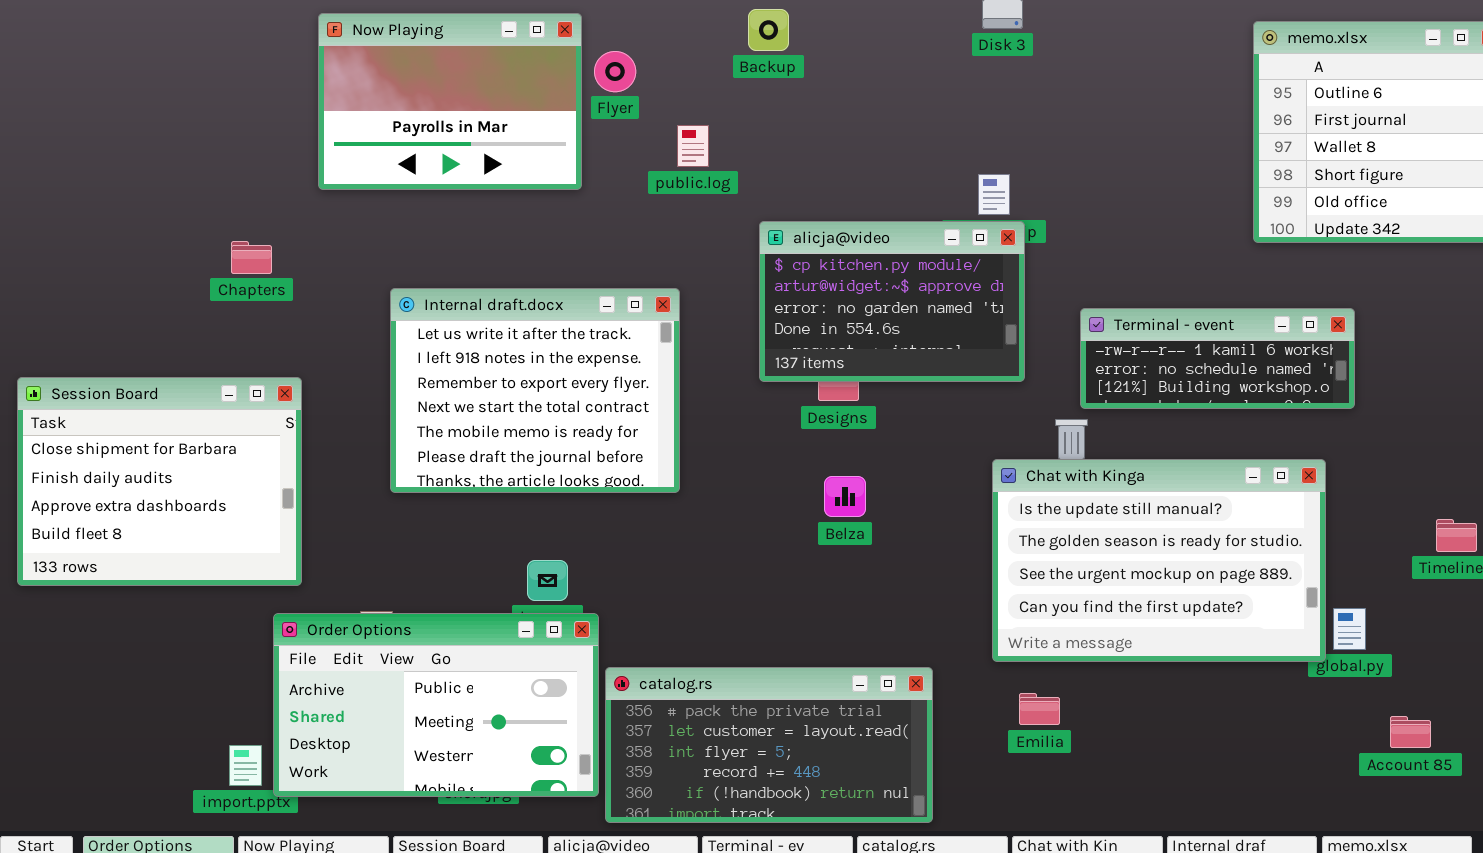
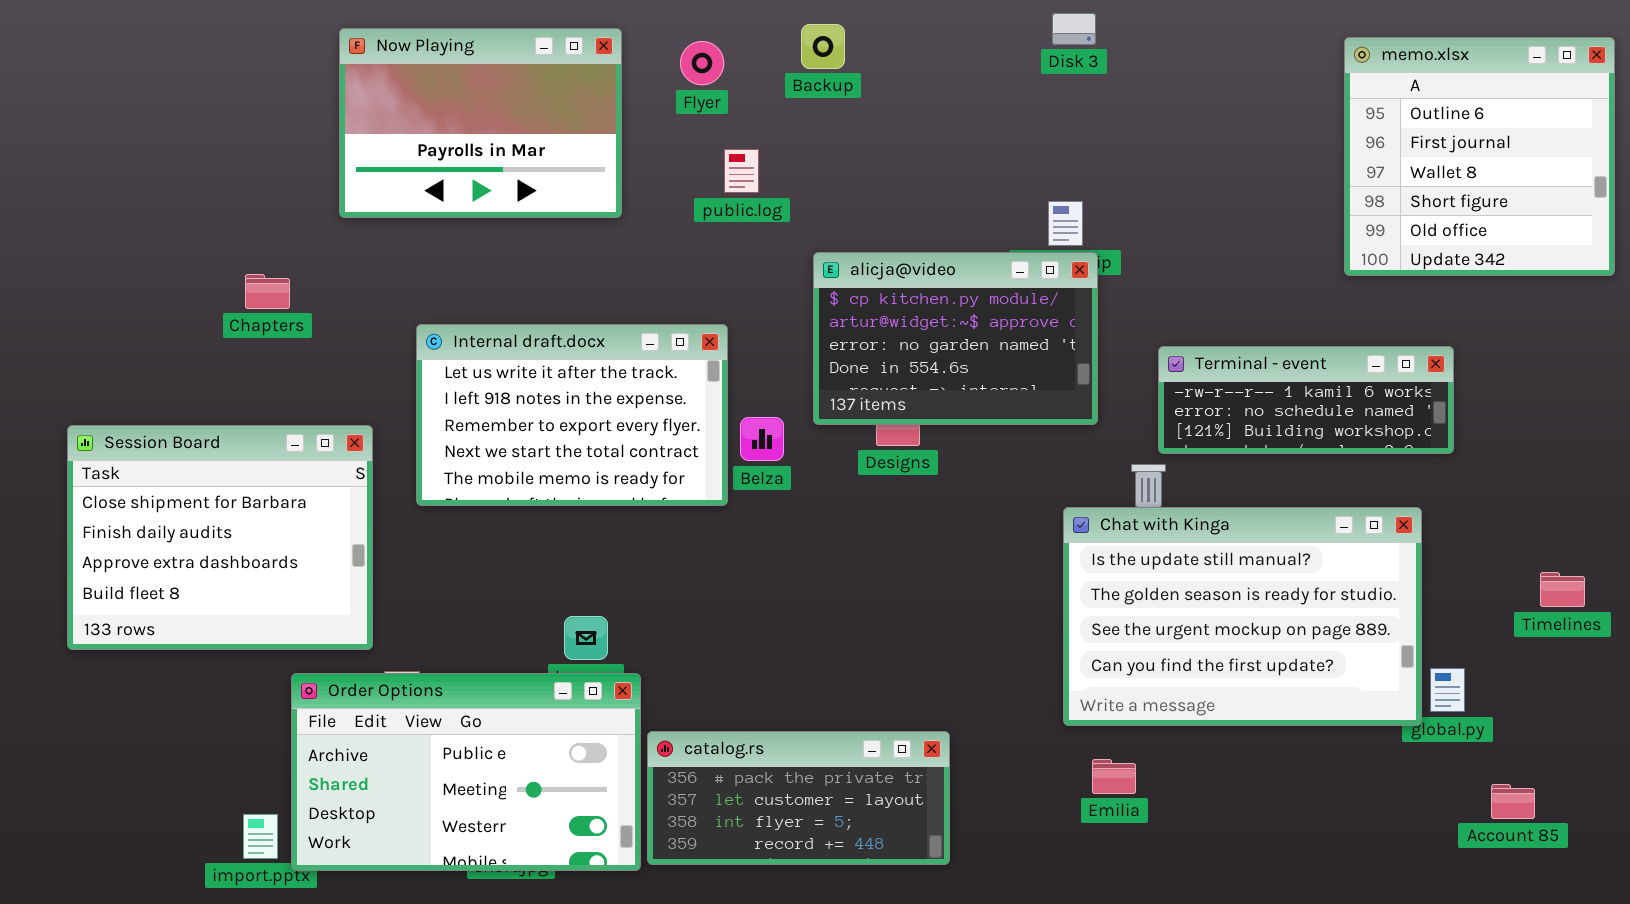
Flyer: [594,51,636,92] -> [680,41,724,85], moved
Internal draft.docx: [390,288,680,493] -> [416,324,728,506], resized
Session Board: [17,377,302,586] -> [67,425,373,650], moved
Belza: [824,476,866,517] -> [740,417,784,461], moved
catalog.rs: [605,667,933,823] -> [647,731,950,865], resized

